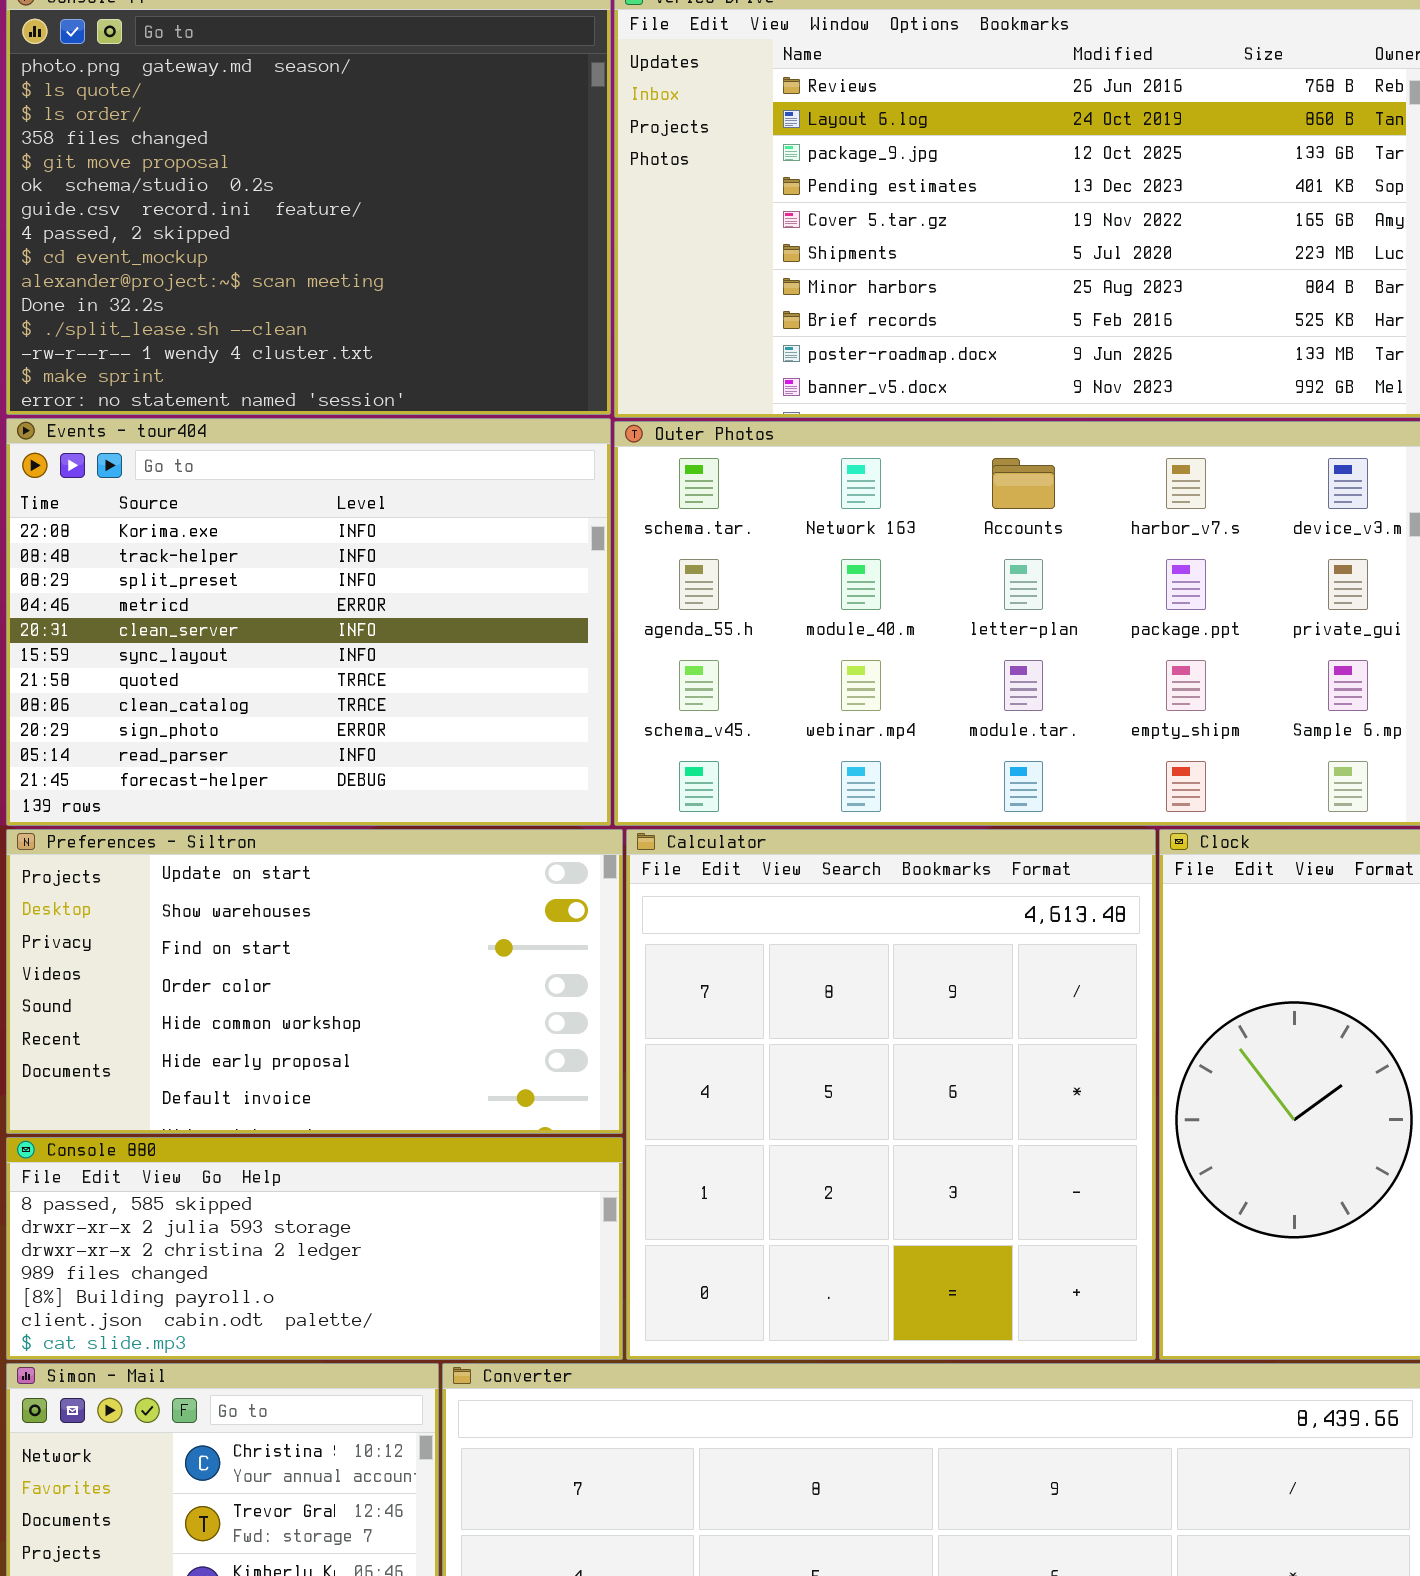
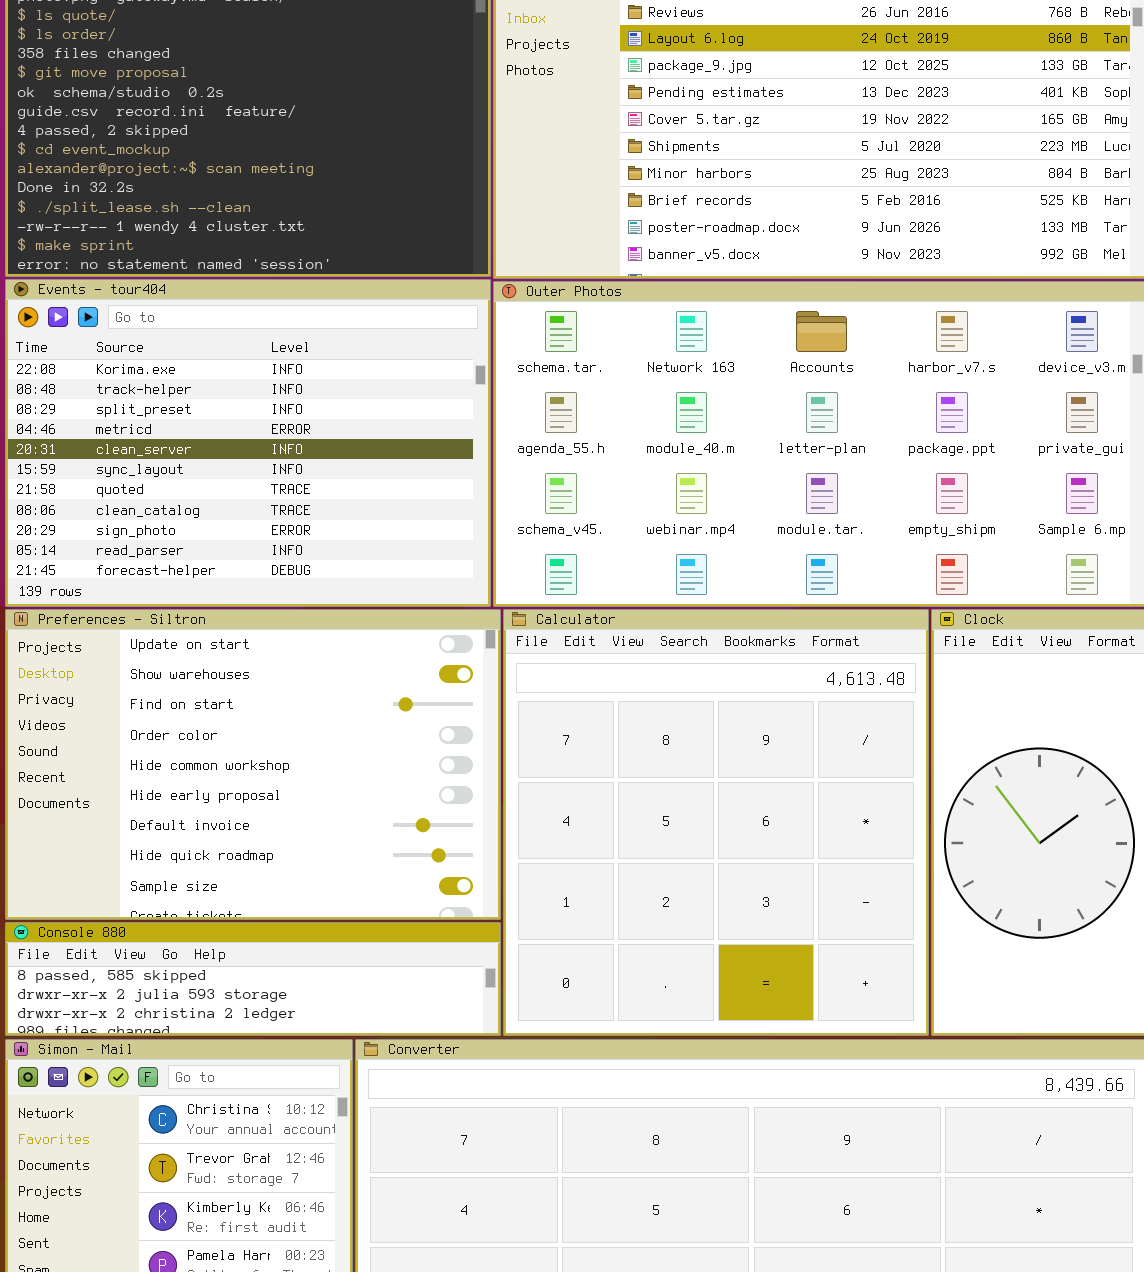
Preferences - Siltron: [6,829,623,1134] -> [5,609,501,920], resized
Console 880: [6,1137,623,1360] -> [5,922,501,1036], resized

